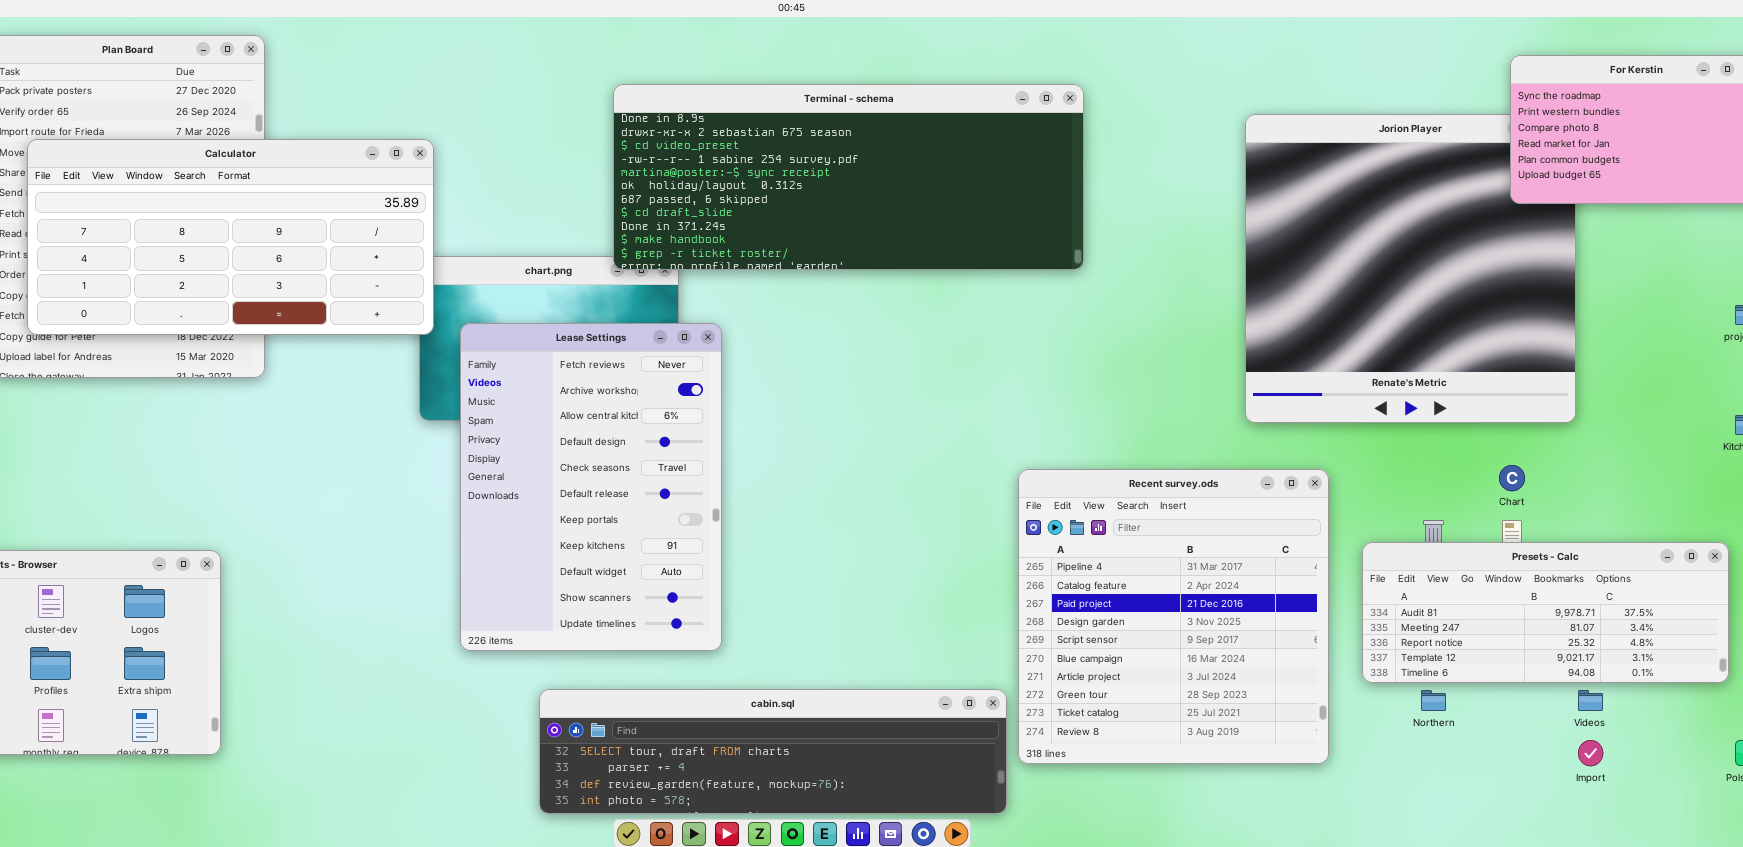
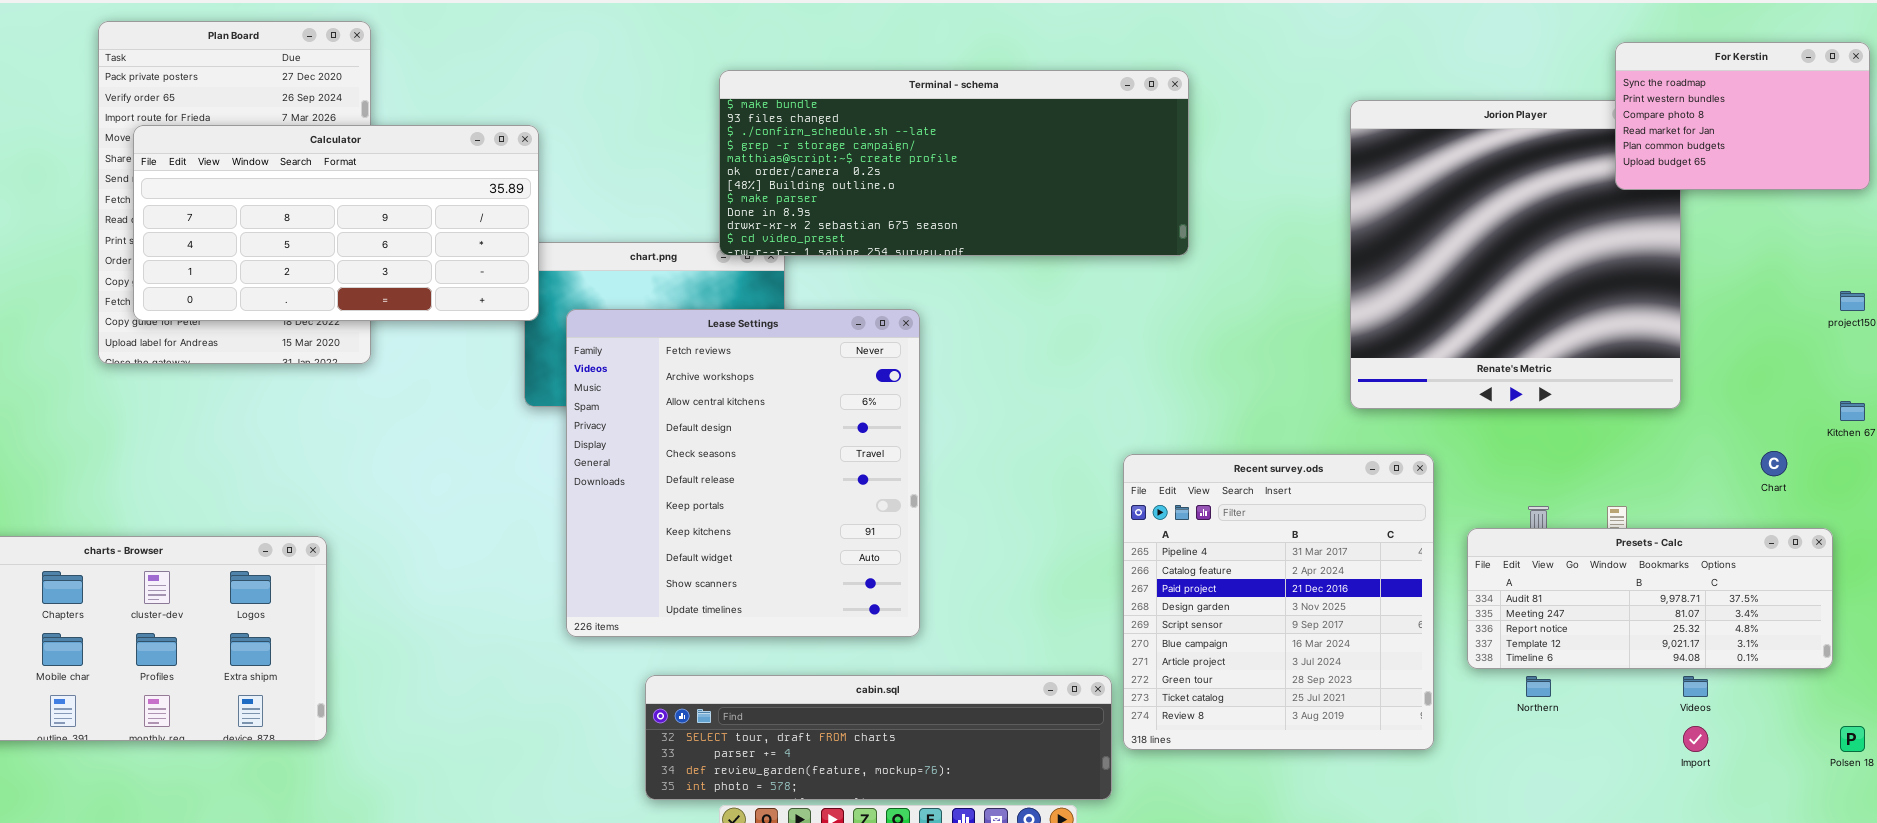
Terminal - schema: [613,84,1084,270] -> [719,70,1189,256], scrolled up 8 rows
Lease Settings: [460,323,722,651] -> [566,309,920,637], resized
Chart: [1499,465,1525,491] -> [1761,451,1787,476], moved

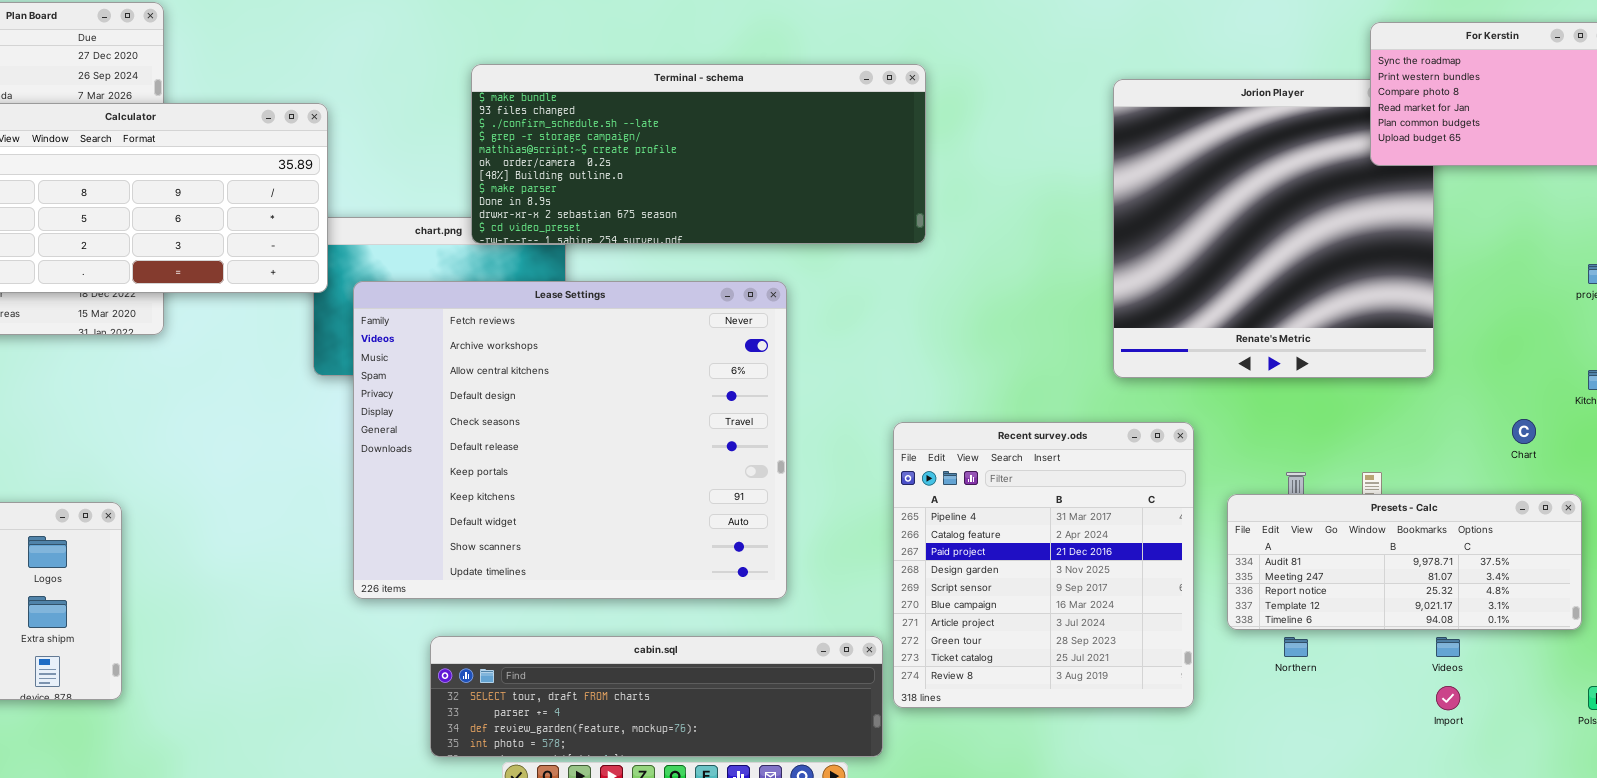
Terminal - schema: [719,70,1189,256] -> [471,64,926,244], moved
Lease Settings: [566,309,920,637] -> [353,281,787,599], resized

